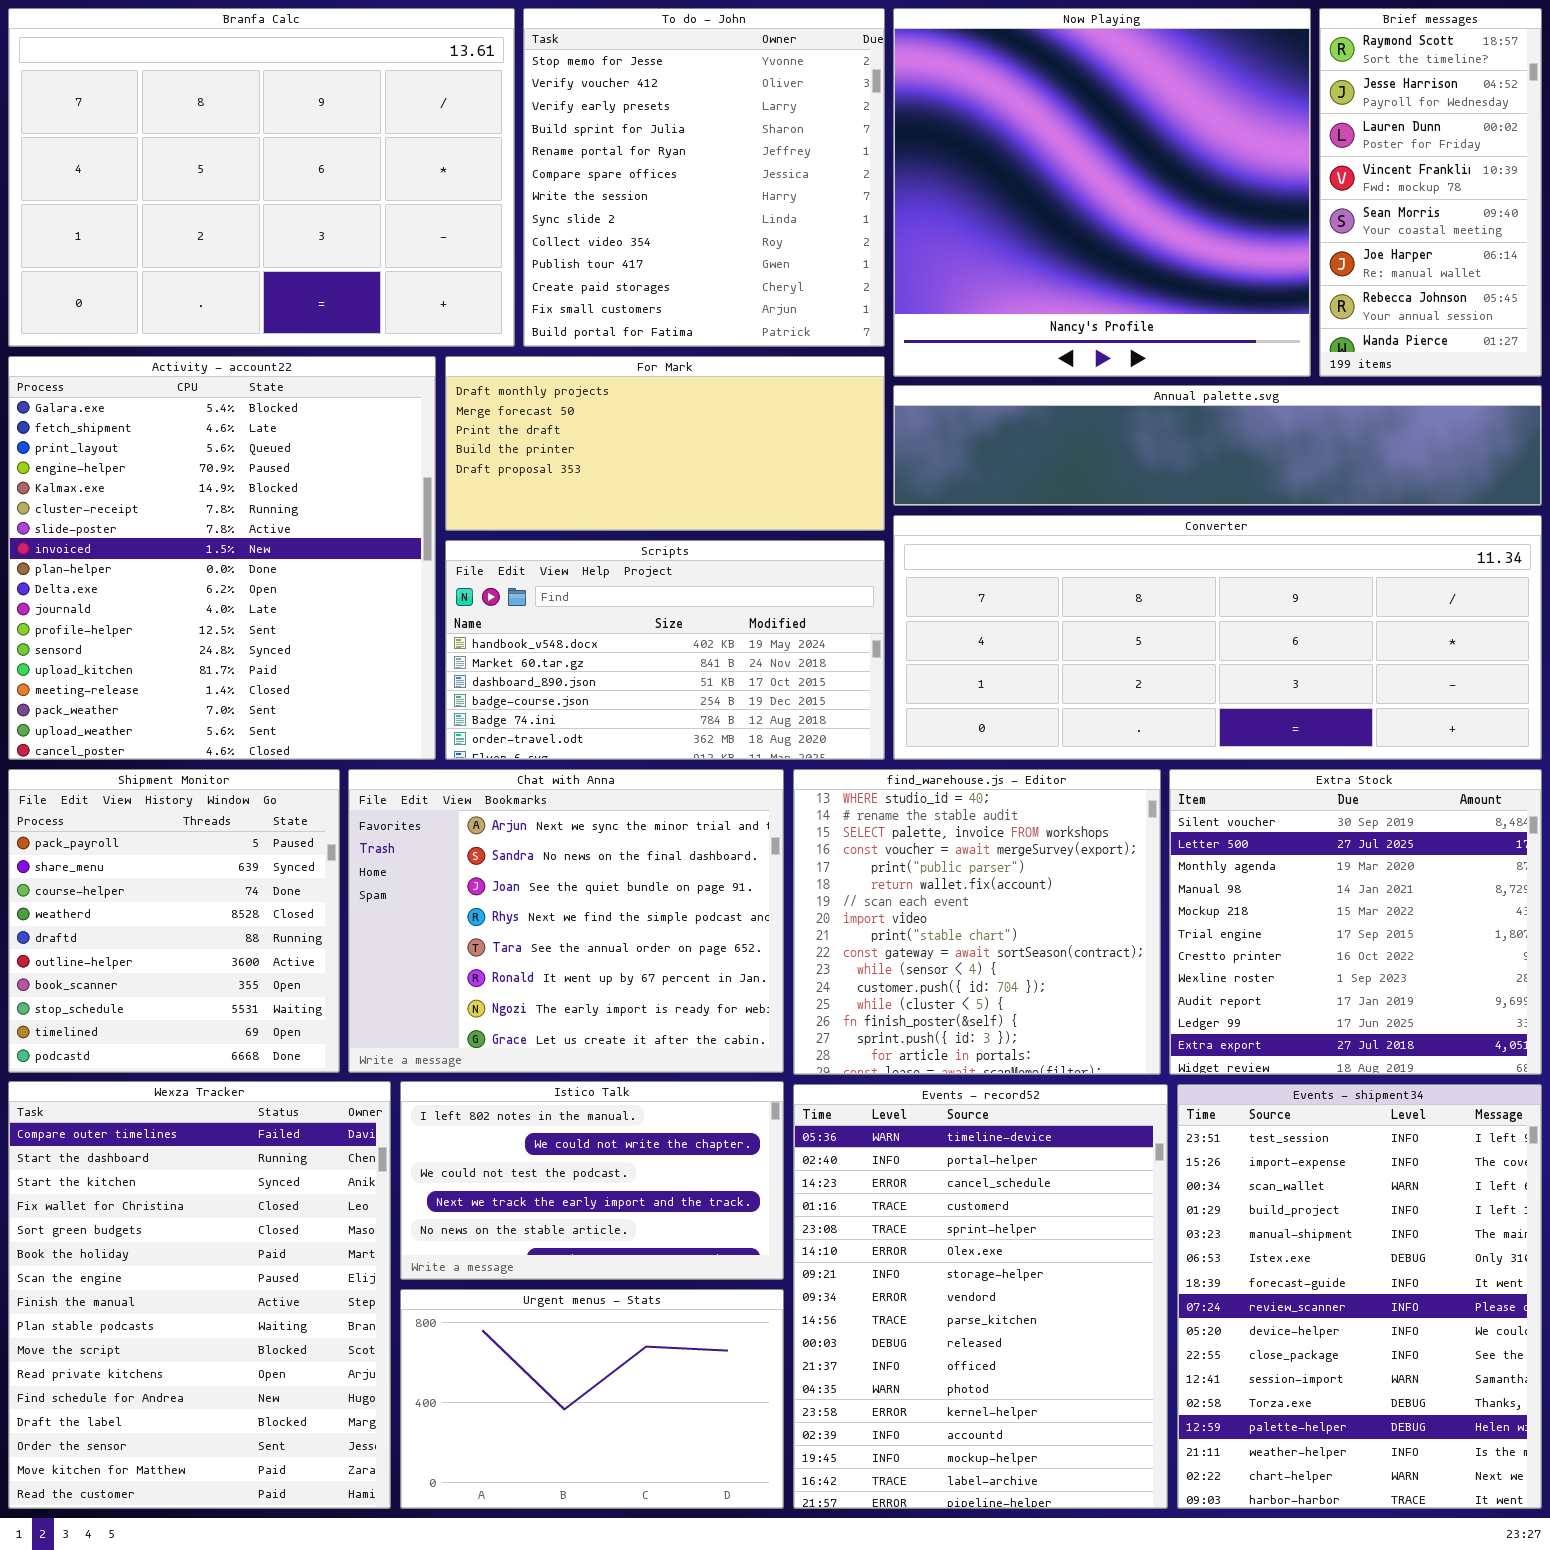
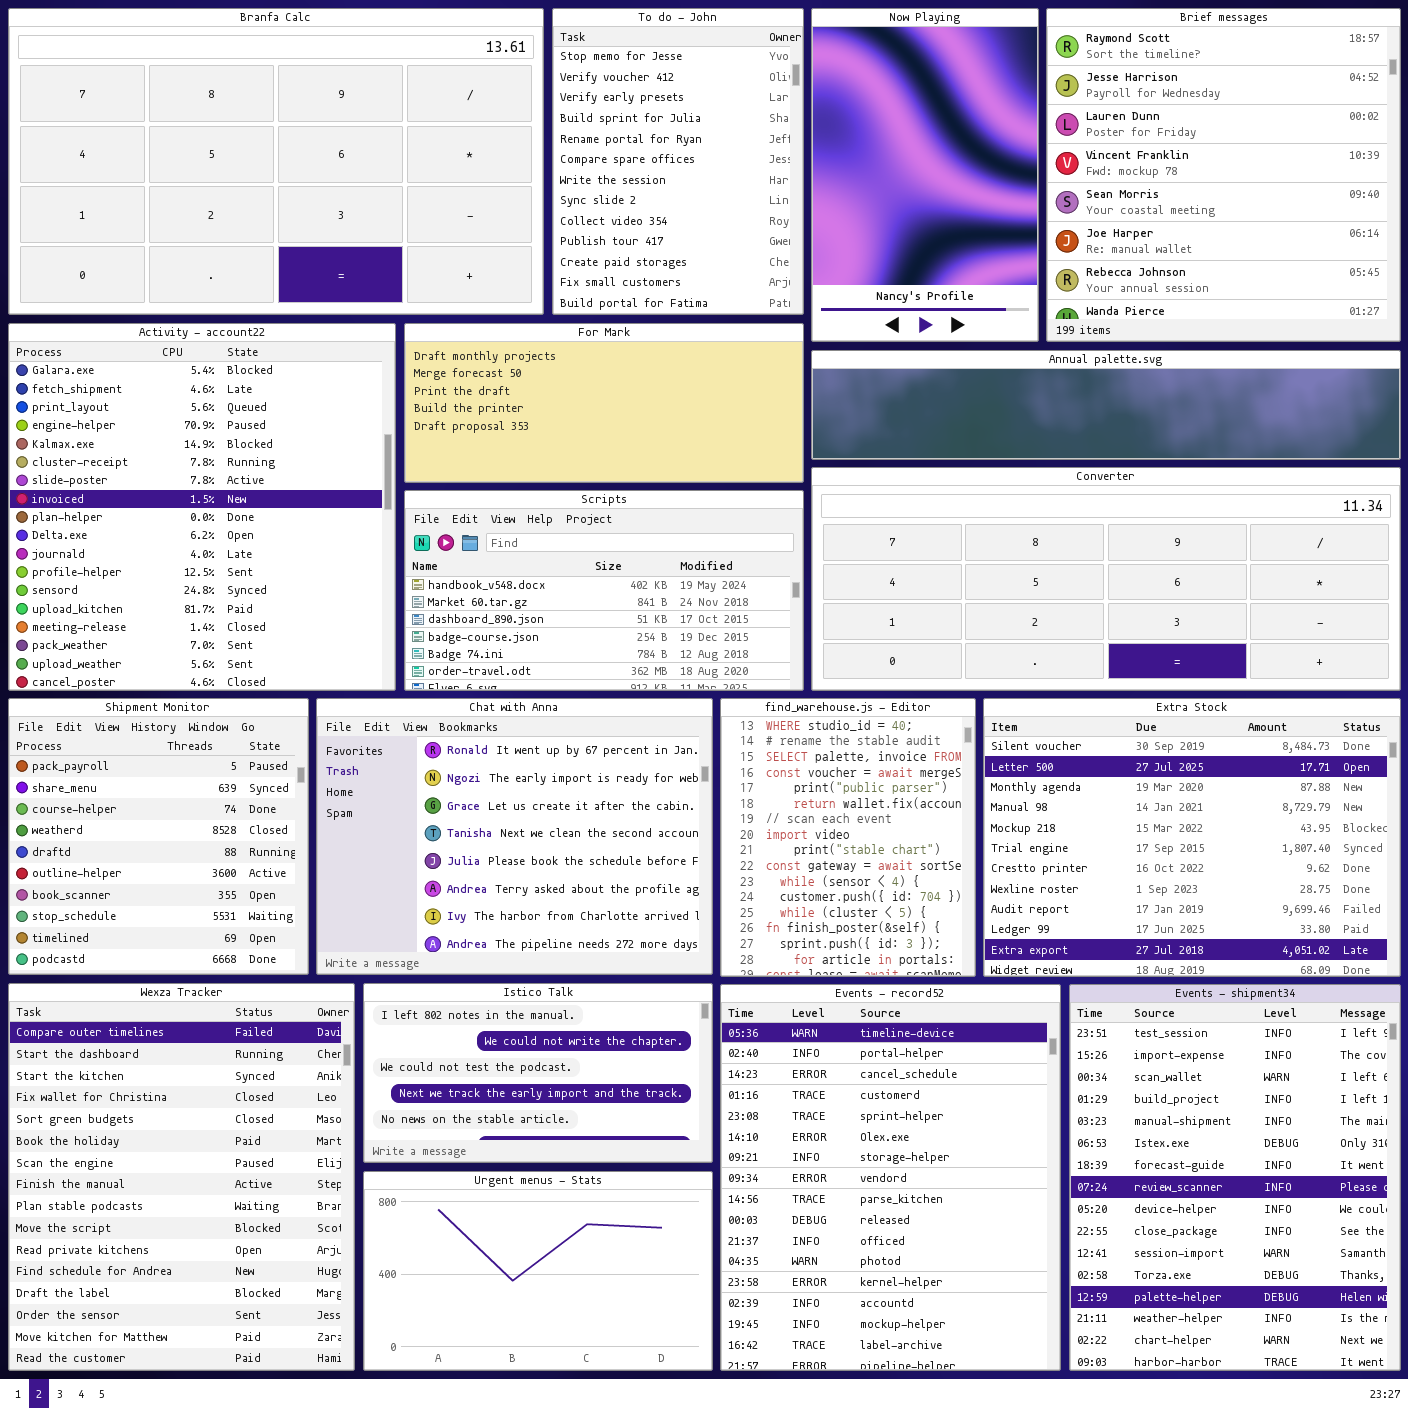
Branfa Calc: [8,8,515,347] -> [8,8,544,315], resized
To do - John: [523,8,885,347] -> [552,8,804,315], resized
Now Playing: [893,8,1311,377] -> [811,8,1039,342], resized
Brief messages: [1319,8,1542,377] -> [1046,8,1401,342], resized
Chat with Anna: [348,769,784,1073] -> [316,698,713,975], scrolled down 5 rows
find_warehouse.js - Editor: [793,769,1161,1075] -> [720,698,976,977], resized
Extra Stock: [1169,769,1542,1075] -> [983,698,1401,977], resized

